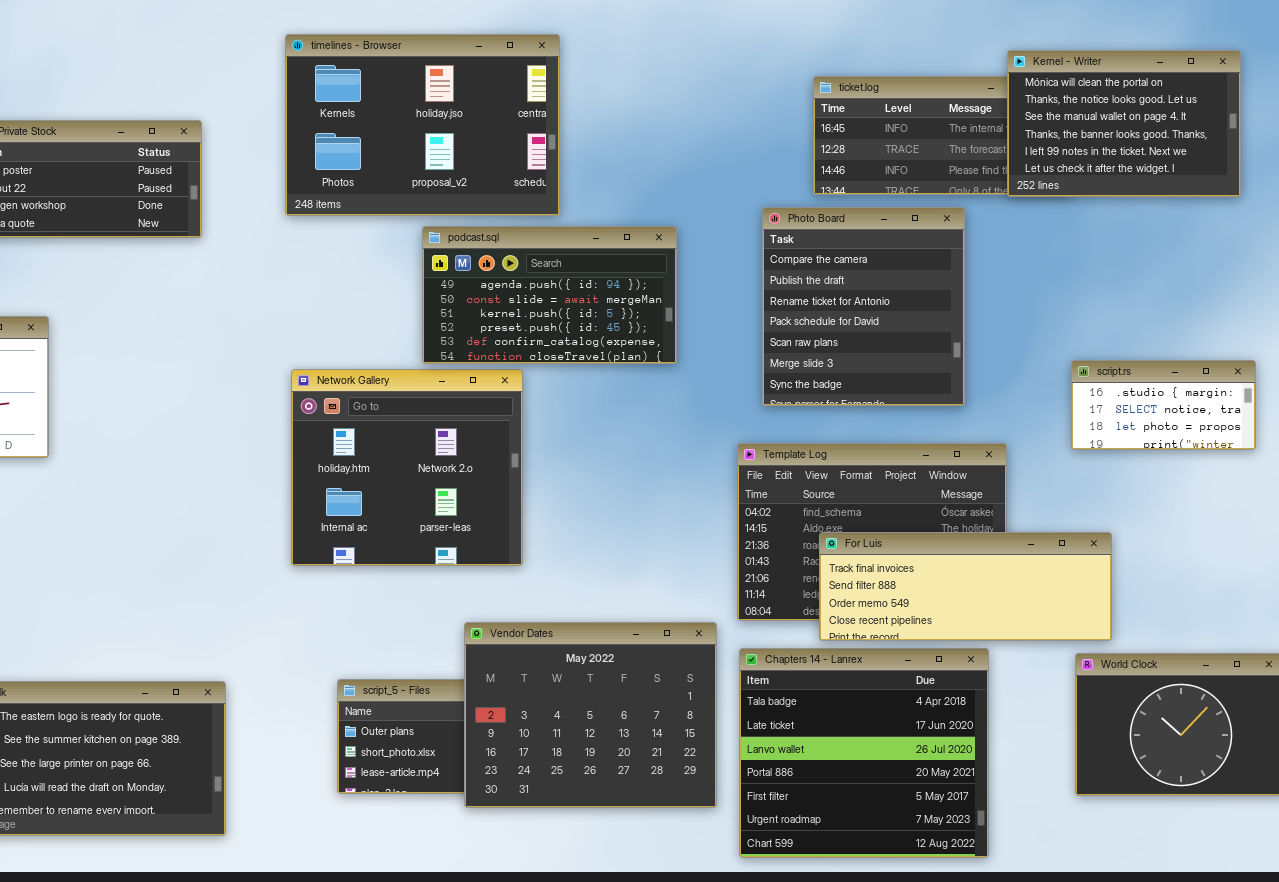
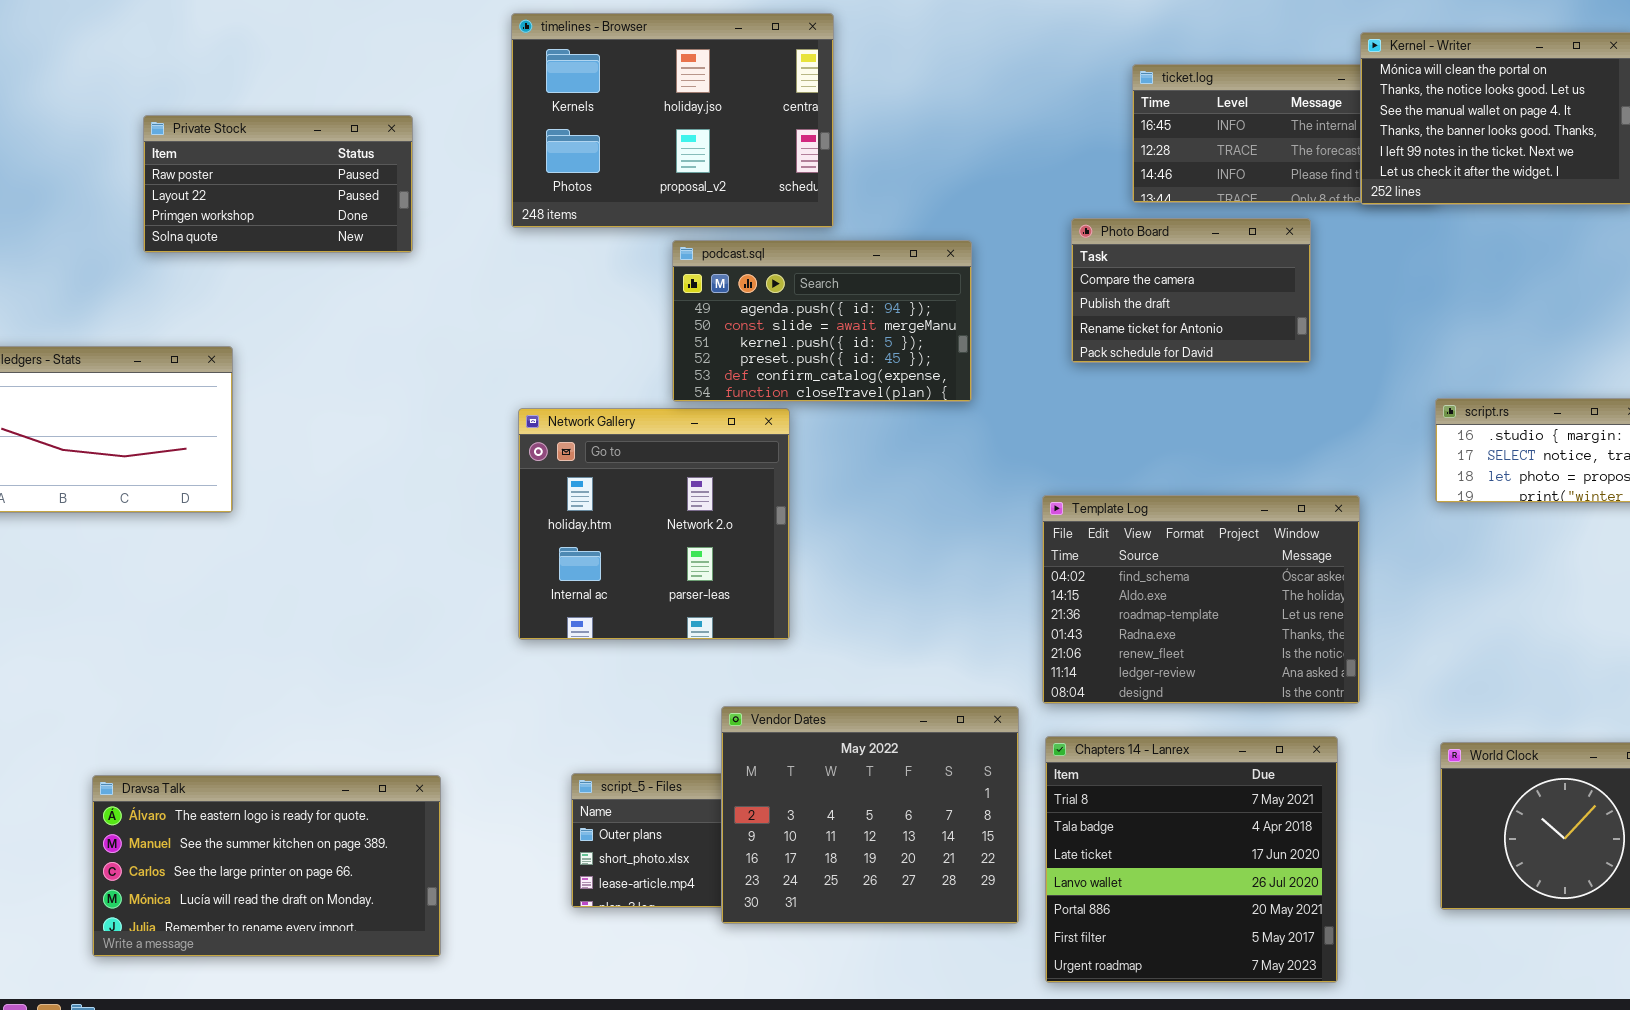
Photo Board: [762,207,965,406] -> [1071,218,1311,363], resized
For Luis: [819,532,1112,641] -> none, closed
Chapters 14 - Lanrex: [739,648,989,858] -> [1045,736,1338,983], scrolled up 1 row

